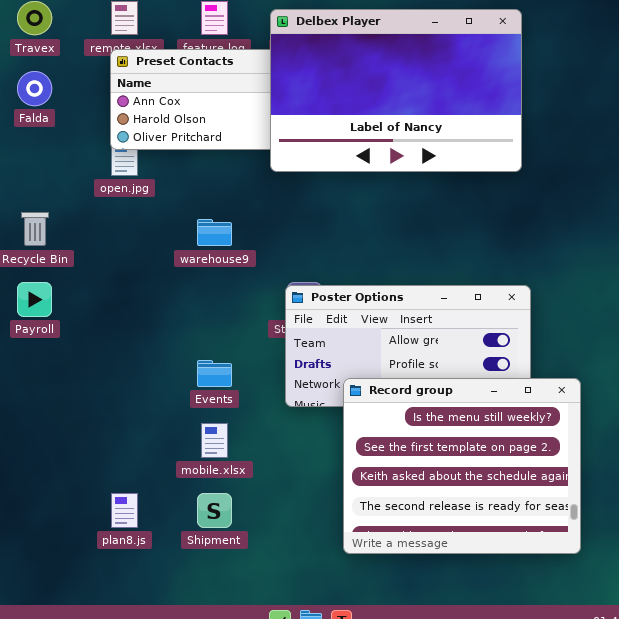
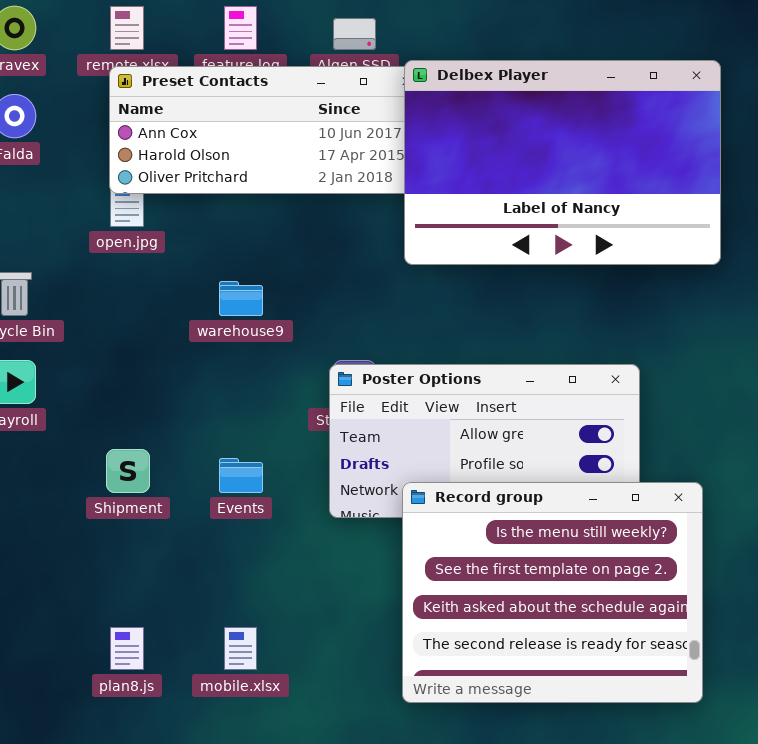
Delbex Player: [270,9,522,172] -> [404,60,721,265], moved
mobile.xlsx: [201,423,228,458] -> [224,627,257,670], moved
Shipment: [197,493,232,528] -> [106,449,150,493], moved

